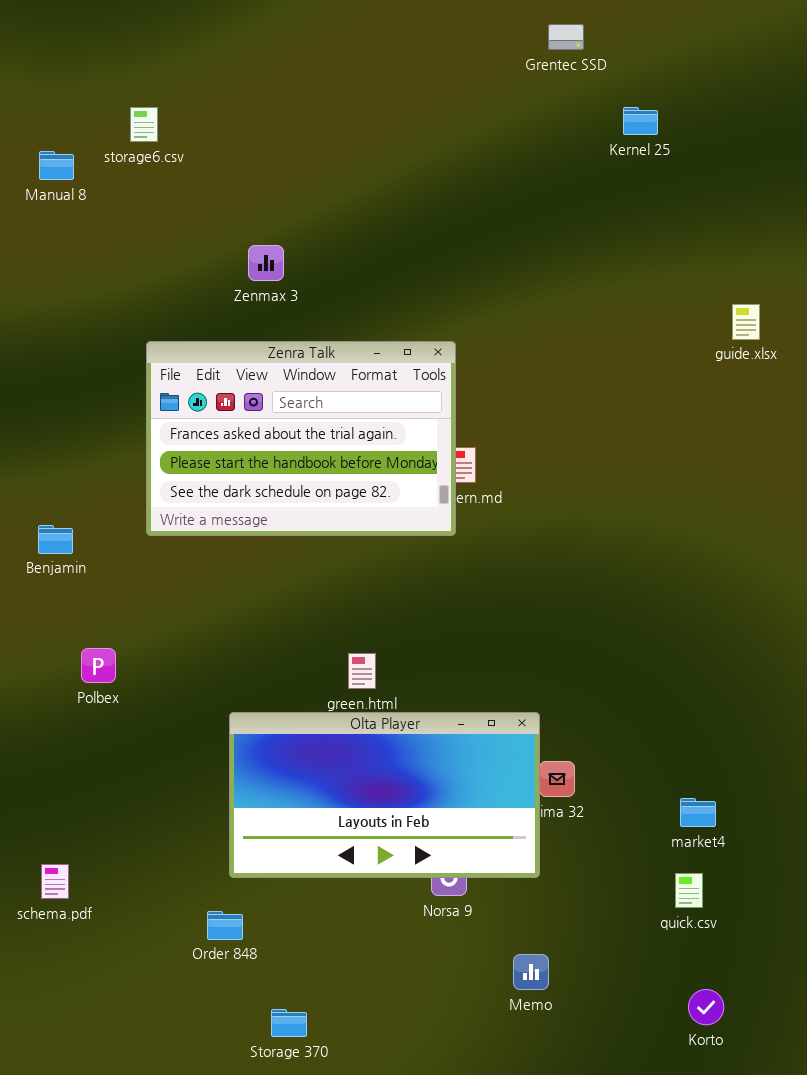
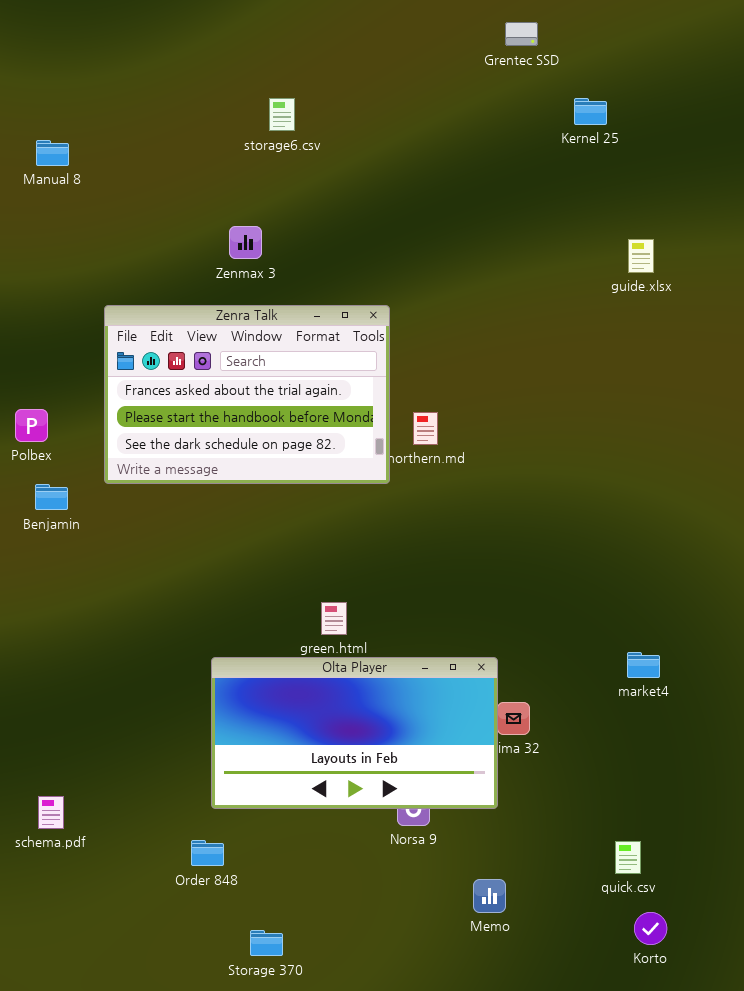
storage6.csv: [130,107,158,142] -> [269,98,295,131], moved
guide.xlsx: [732,304,760,340] -> [628,239,654,273], moved
Zenra Talk: [146,341,456,536] -> [104,305,390,484], moved
Polbex: [81,648,116,683] -> [15,409,48,442], moved
market4: [680,798,716,827] -> [627,652,660,678], moved
quick.csv: [675,873,703,908] -> [615,841,641,874], moved

